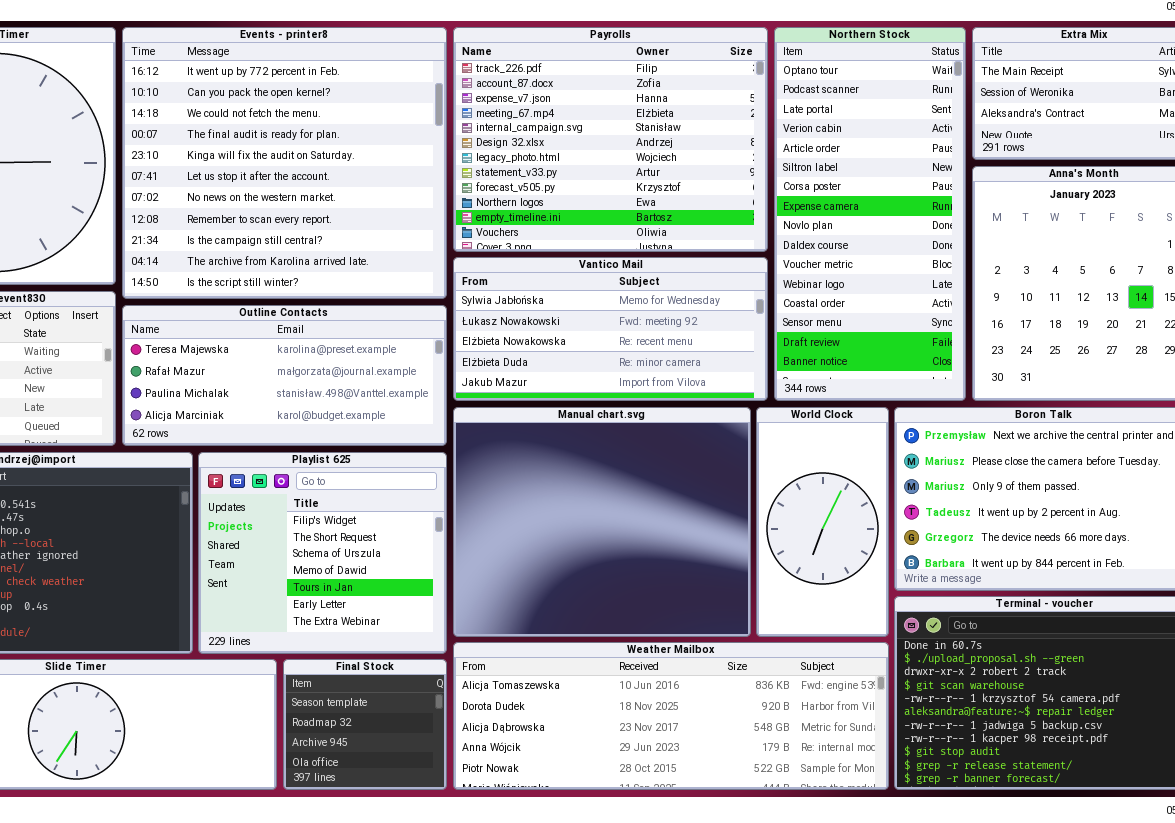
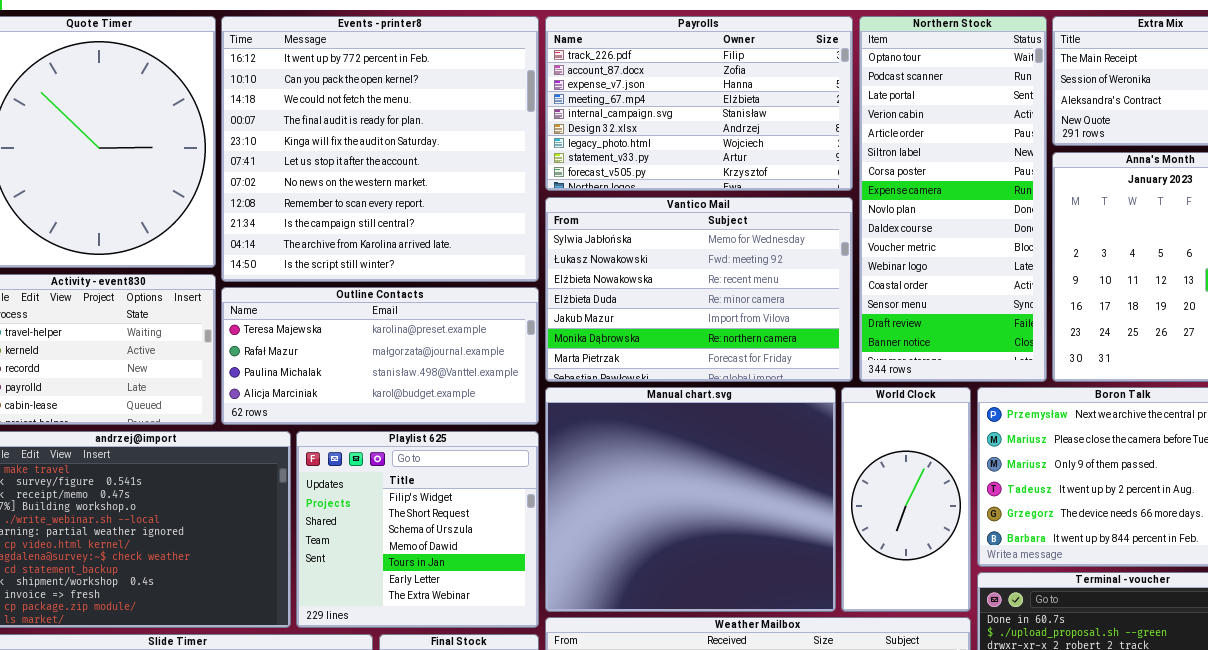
Payrolls: [453,27,768,252] -> [545,16,853,191], resized
Vantico Mail: [453,257,768,401] -> [545,197,853,382], resized

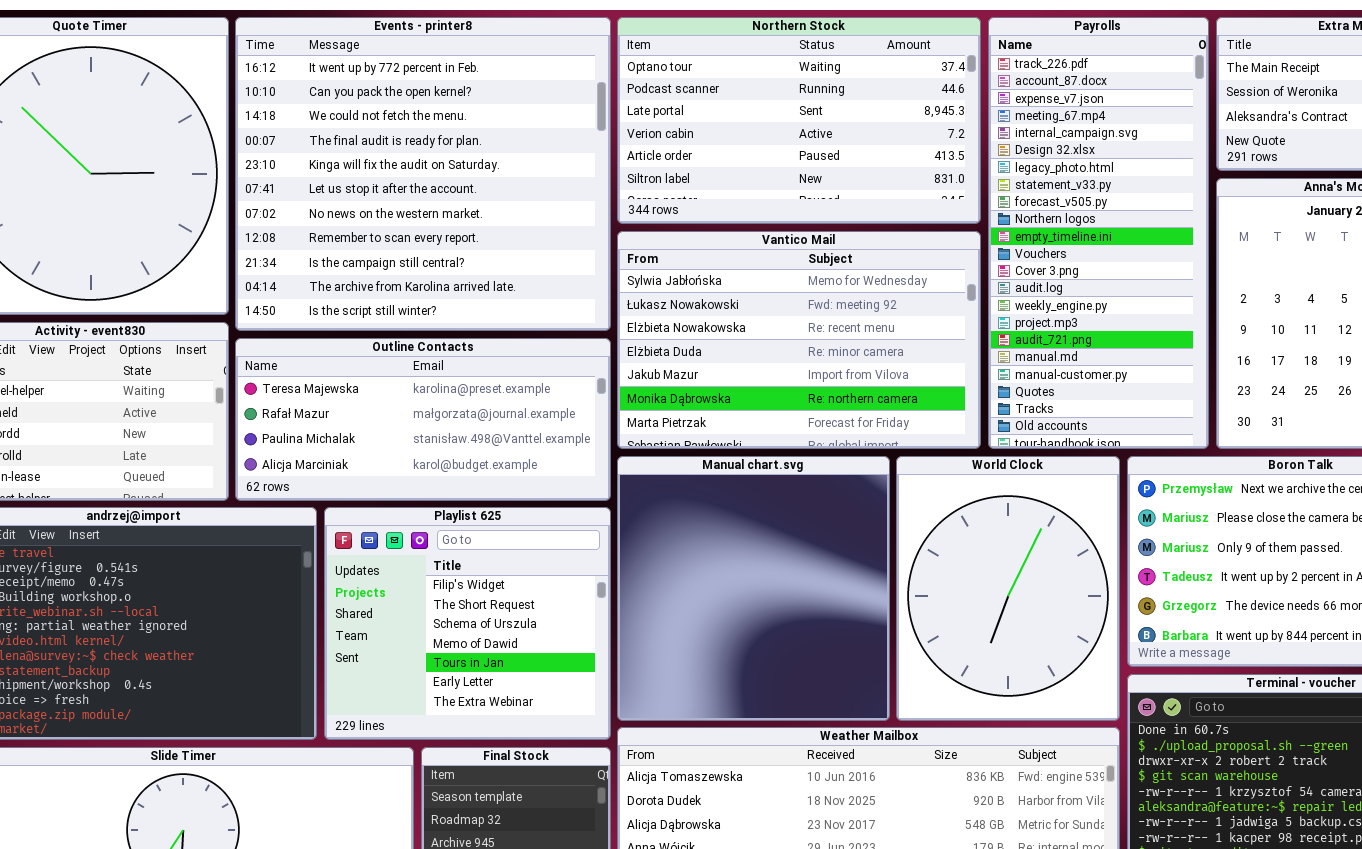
Payrolls: [545,16,853,191] -> [988,17,1209,449], moved, resized
Northern Stock: [859,16,1047,382] -> [617,17,981,224], moved, resized
Manual chart.svg: [545,387,836,612] -> [617,456,890,721], resized
World Clock: [841,387,971,612] -> [896,456,1120,721], resized

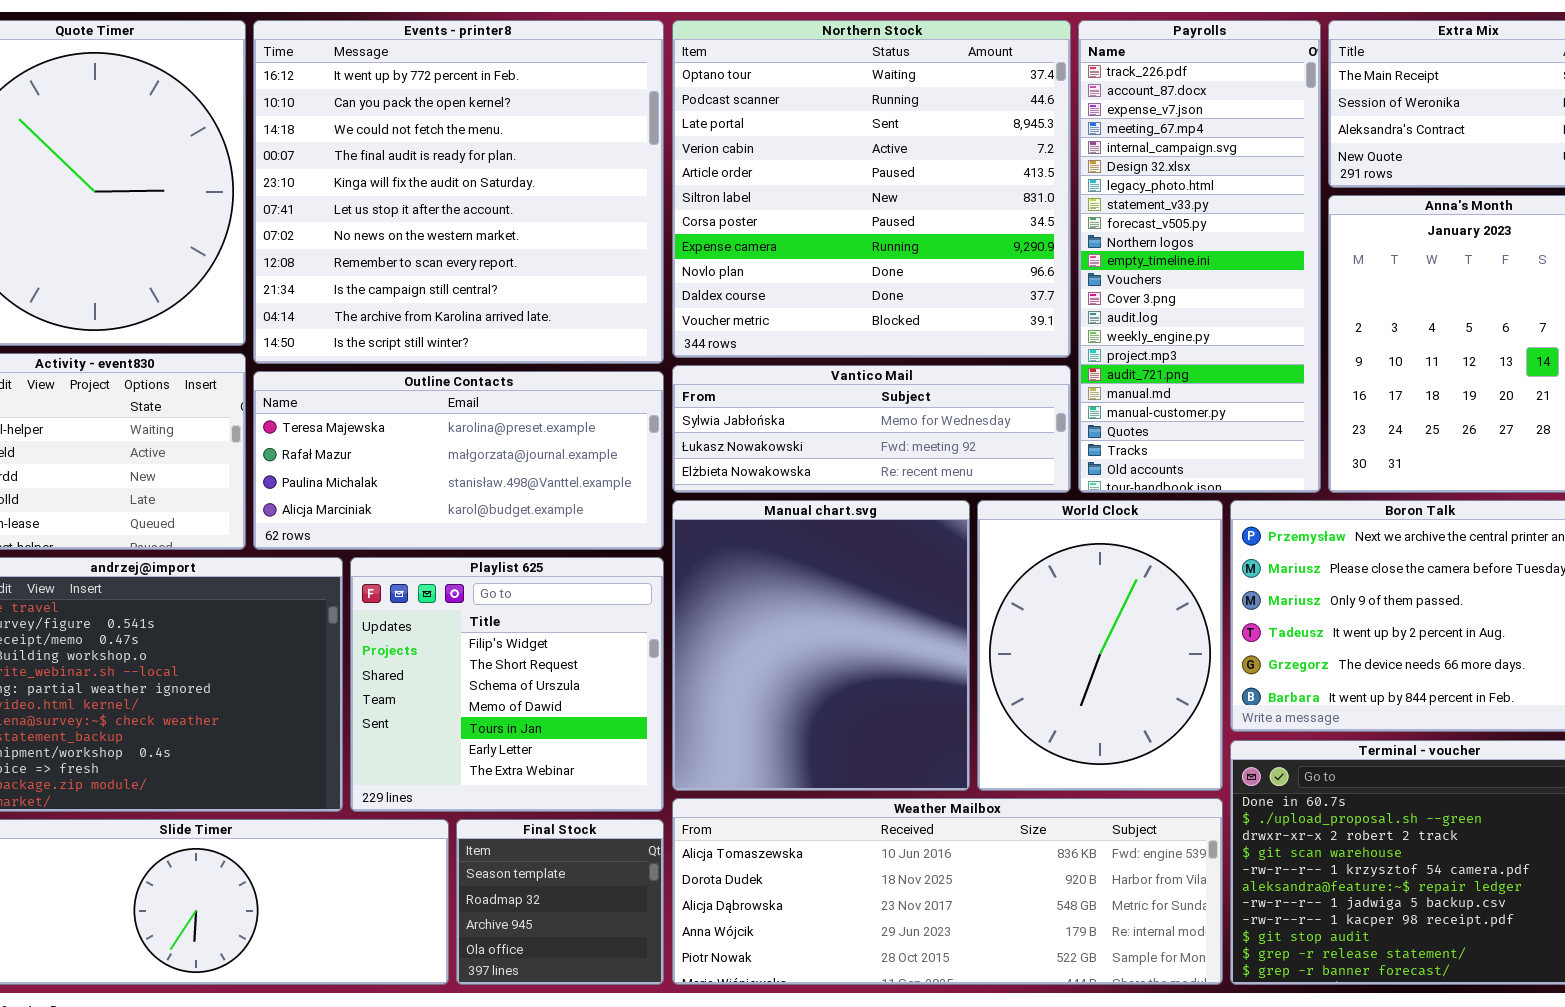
Northern Stock: [617,17,981,224] -> [672,20,1071,358], resized
Vantico Mail: [617,231,981,449] -> [672,365,1071,493], resized

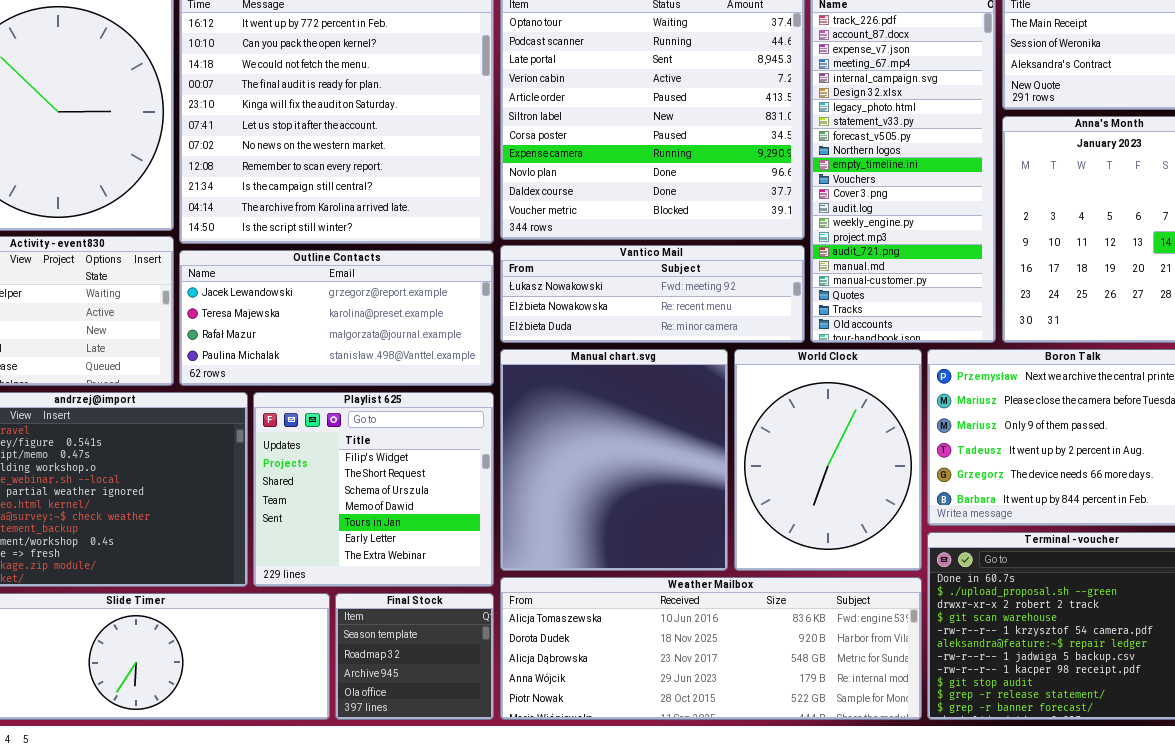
Vantico Mail: [672,365,1071,493] -> [500,245,805,343], scrolled down 1 row
Outline Contacts: [253,371,664,550] -> [179,250,494,386], scrolled up 1 row

